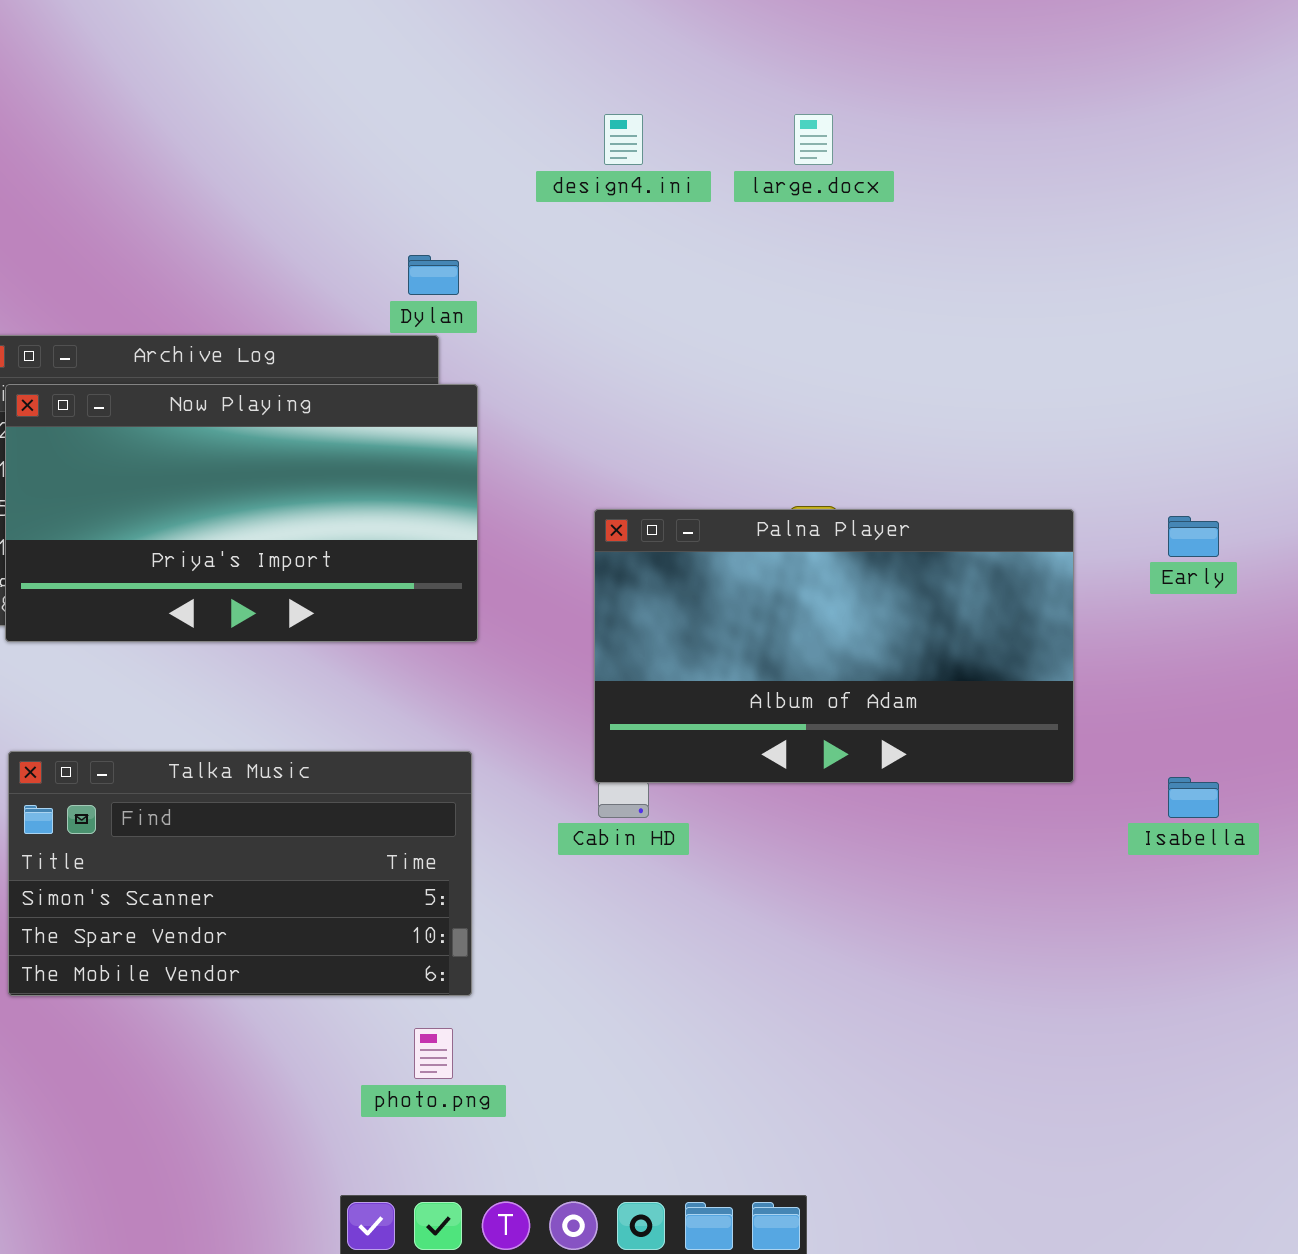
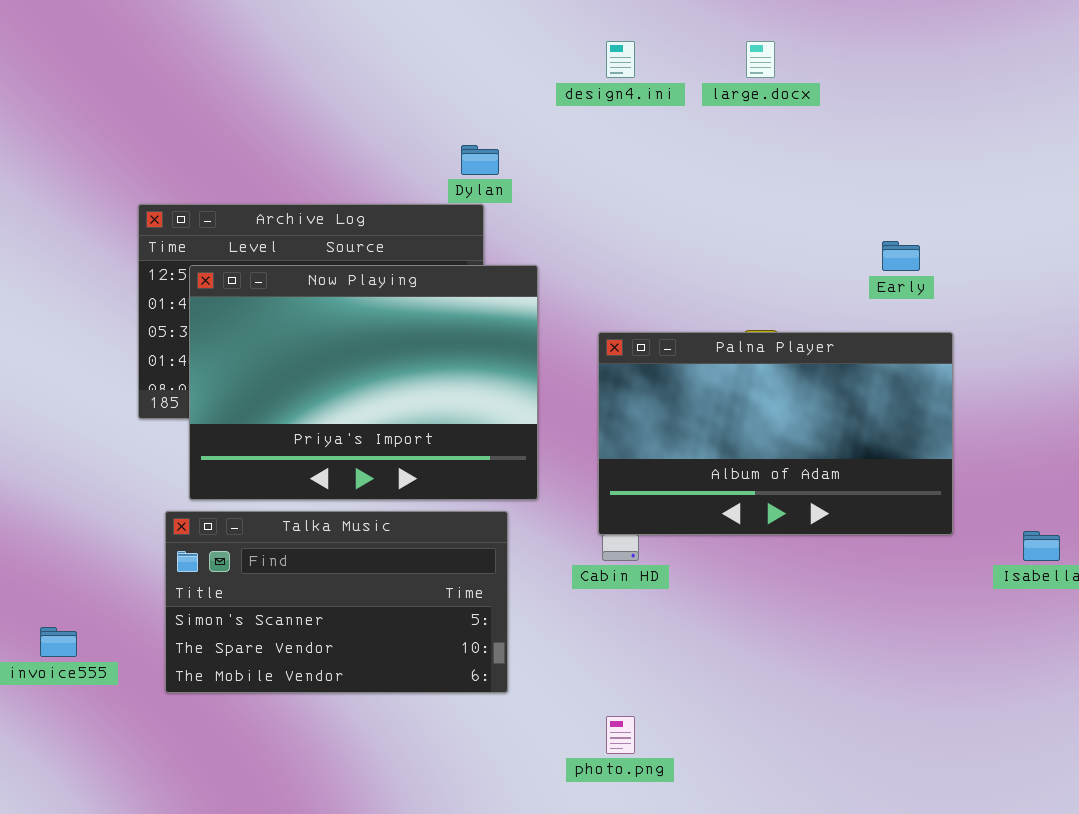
Now Playing: [5,384,478,642] -> [189,265,538,500], moved, resized
Early: [1168,516,1219,557] -> [882,241,920,271], moved
photo.png: [414,1028,453,1079] -> [606,716,635,754], moved

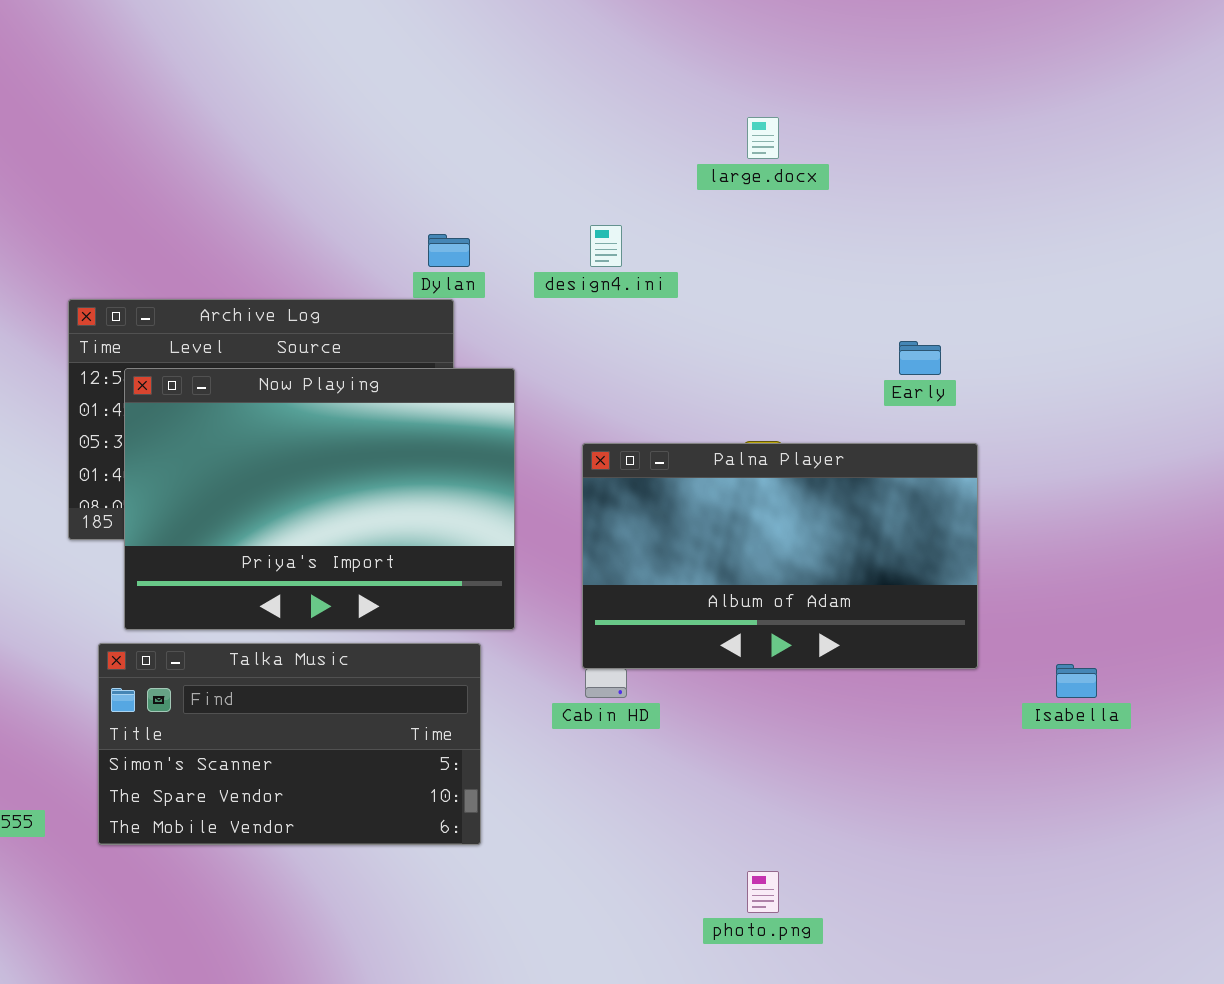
design4.ini: [606,41,635,78] -> [590,225,622,267], moved
photo.png: [606,716,635,754] -> [747,871,779,913], moved

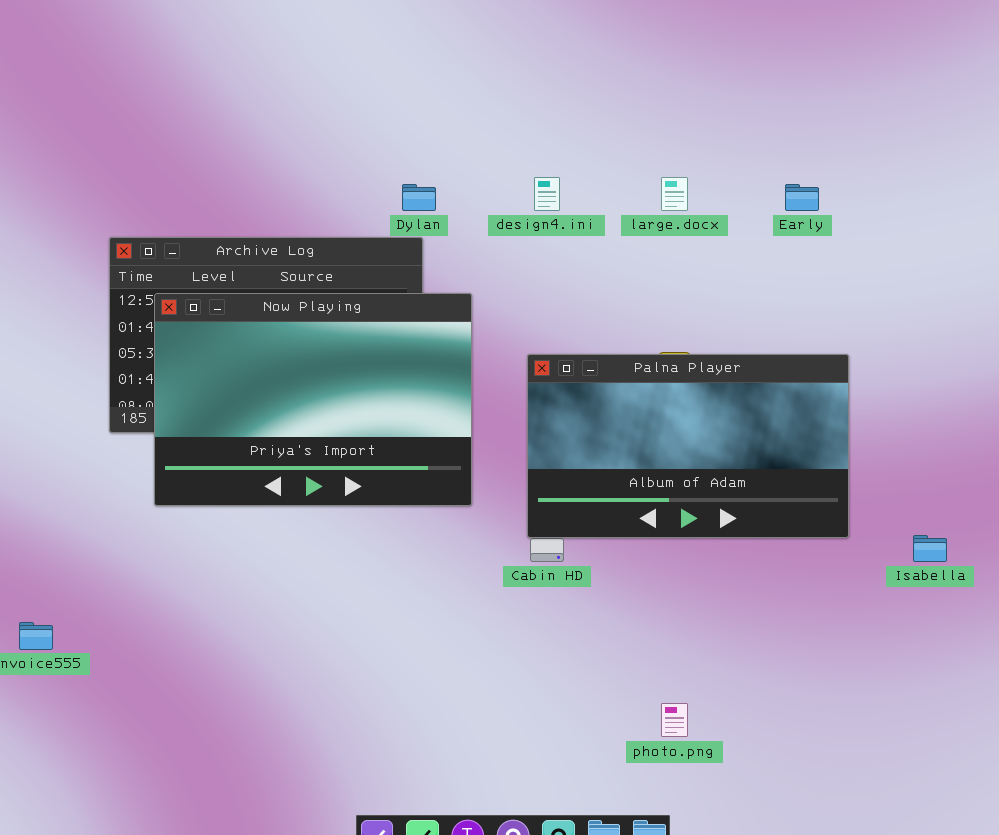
large.docx: [747,117,779,159] -> [661,177,688,211], moved
Early: [899,341,941,375] -> [785,184,819,211], moved
Talka Music: [98,643,481,845] -> none, closed

